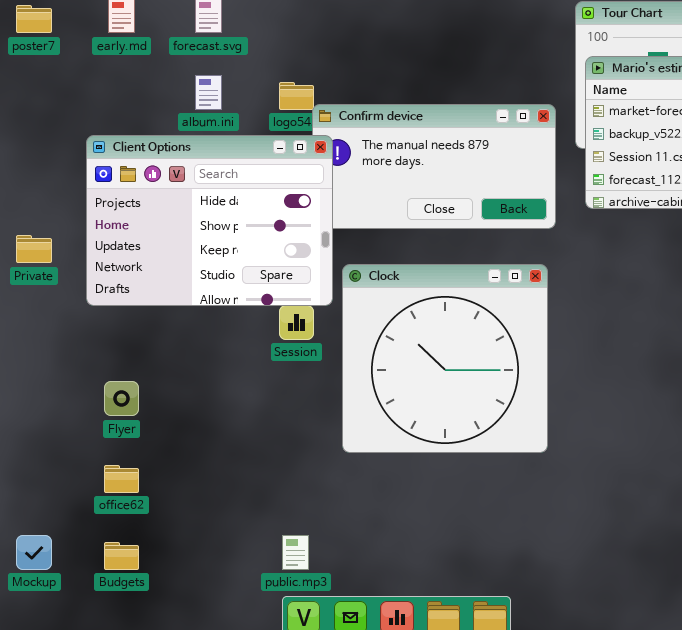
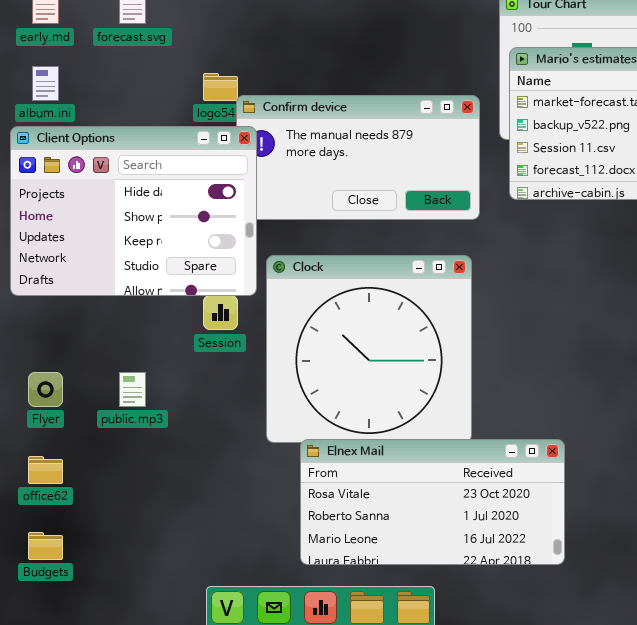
album.ini: [195,75,222,110] -> [32,66,59,101], moved
Elnex Mail: none -> [300,439,565,565], opened
public.mp3: [282,535,309,570] -> [119,372,146,407], moved

